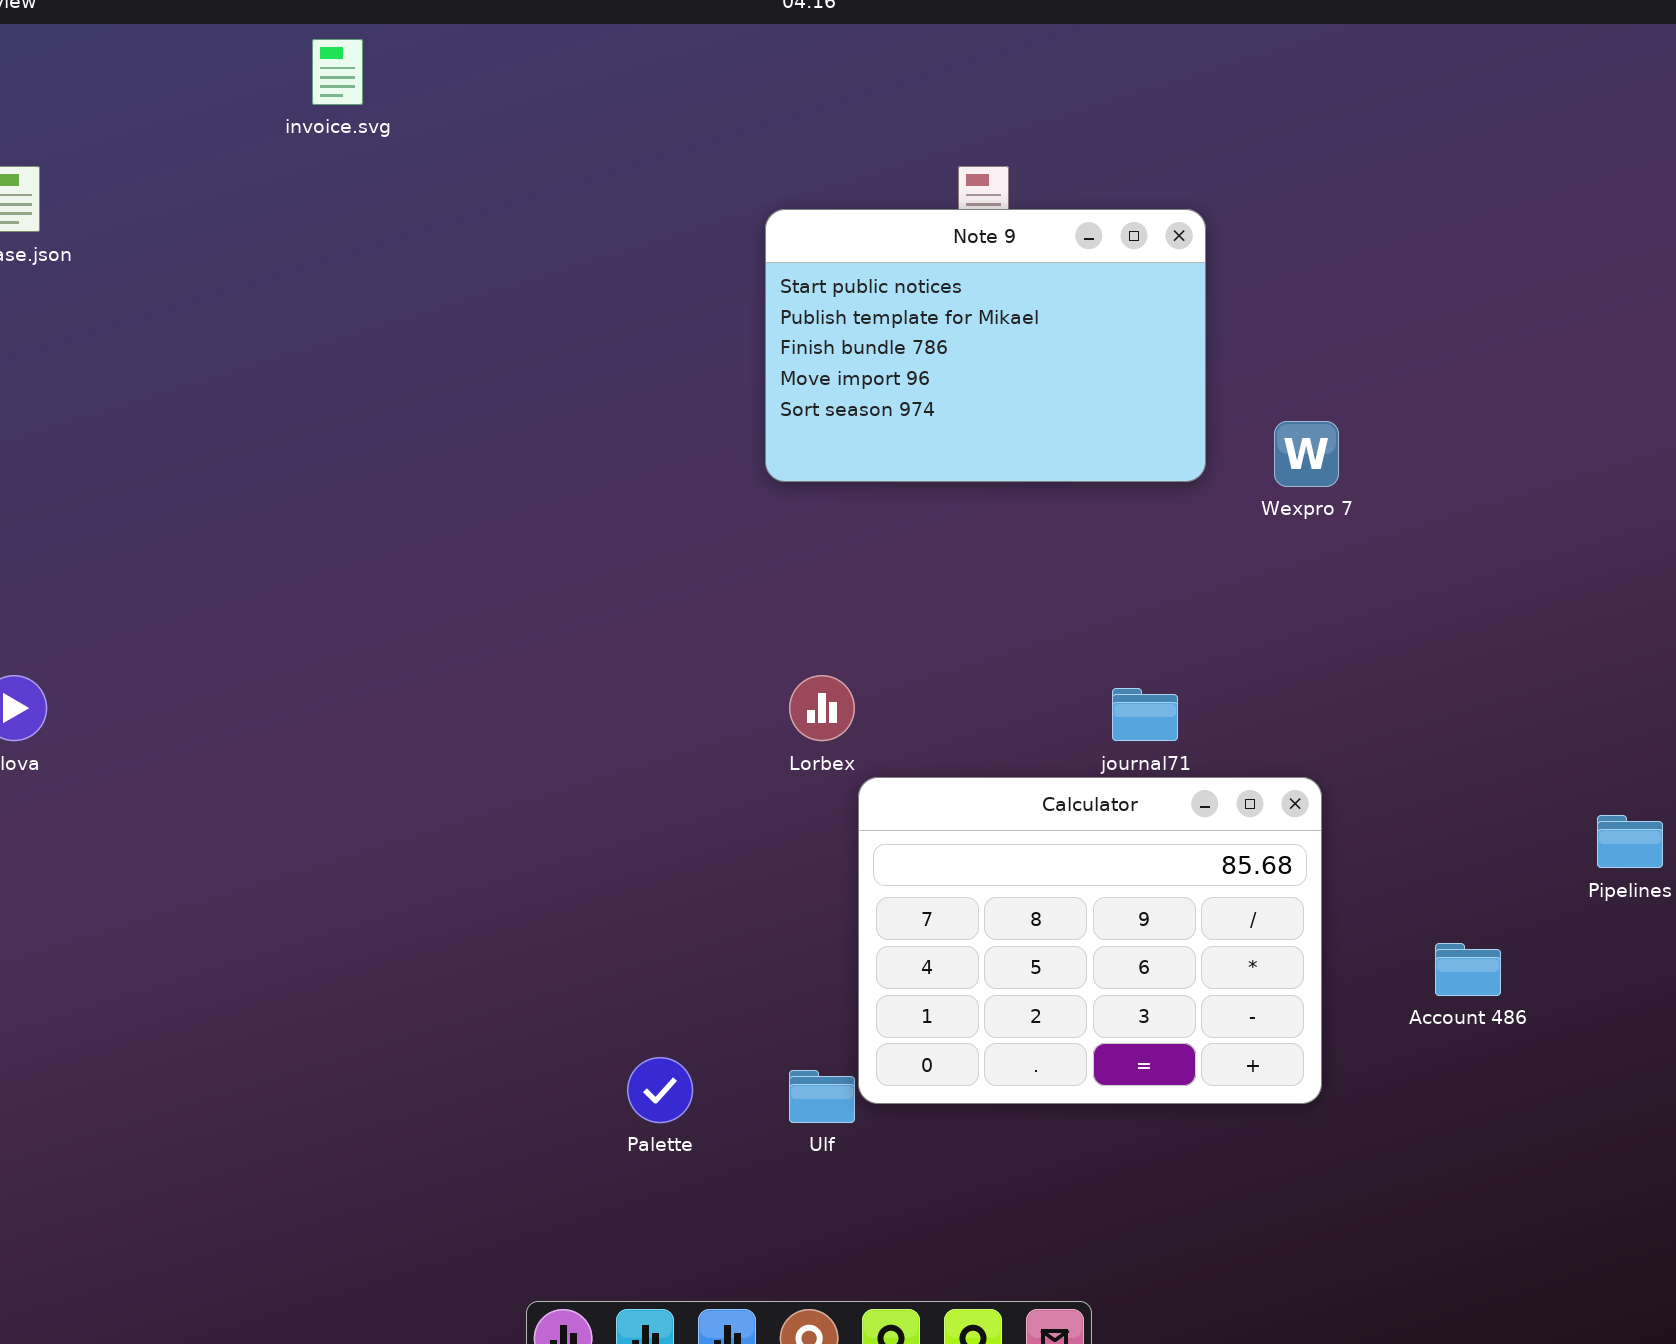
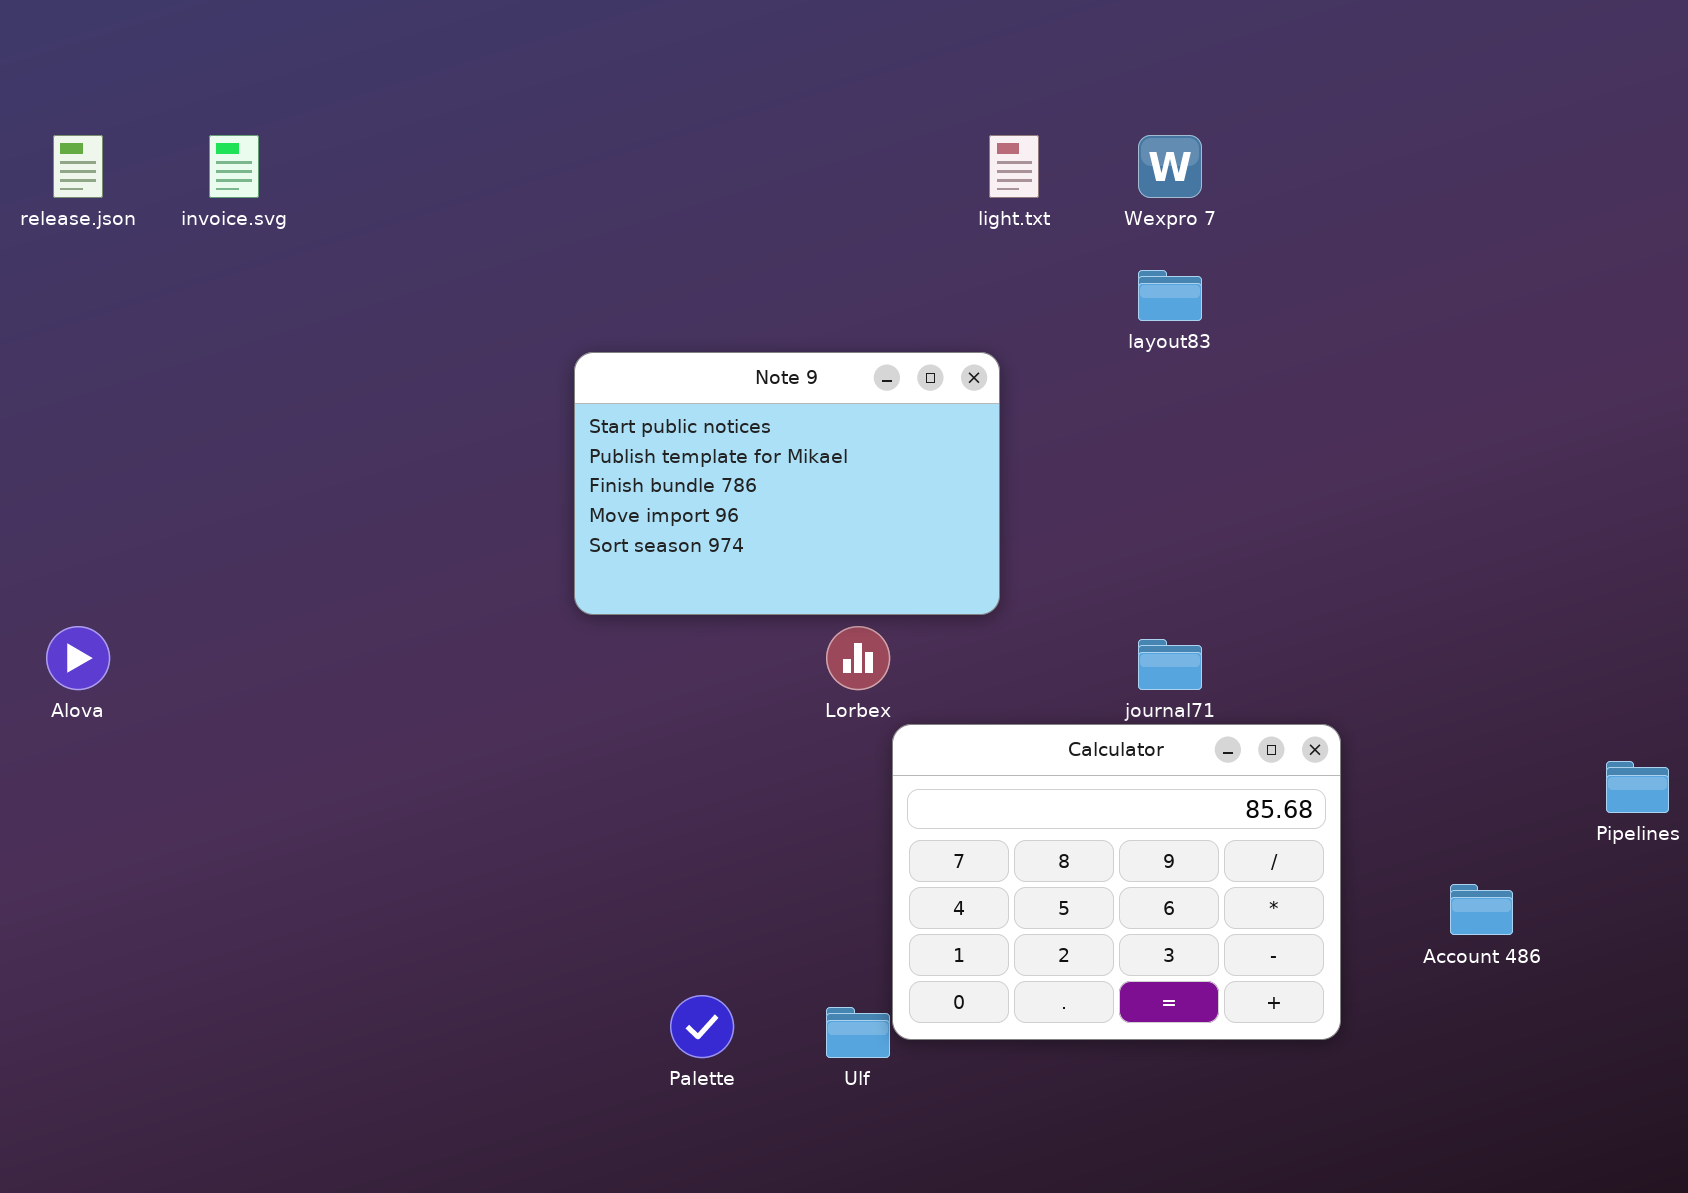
invoice.svg: [312,39,363,105] -> [209,135,259,198], moved
Note 9: [765,209,1206,482] -> [574,352,1000,615], moved
Wexpro 7: [1274,421,1339,487] -> [1138,135,1202,198], moved

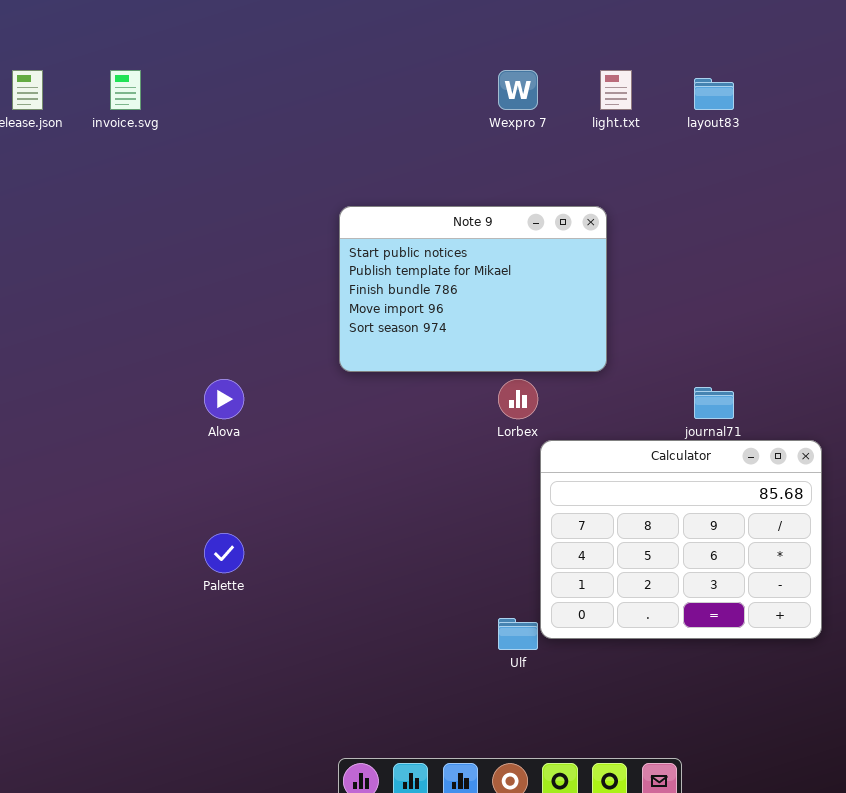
Wexpro 7: [1138,135,1202,198] -> [498,70,538,110], moved
layout83: [1138,270,1202,321] -> [694,78,734,110], moved
Alova: [46,626,110,690] -> [204,379,244,419], moved
Palette: [670,995,734,1058] -> [204,533,244,573], moved

